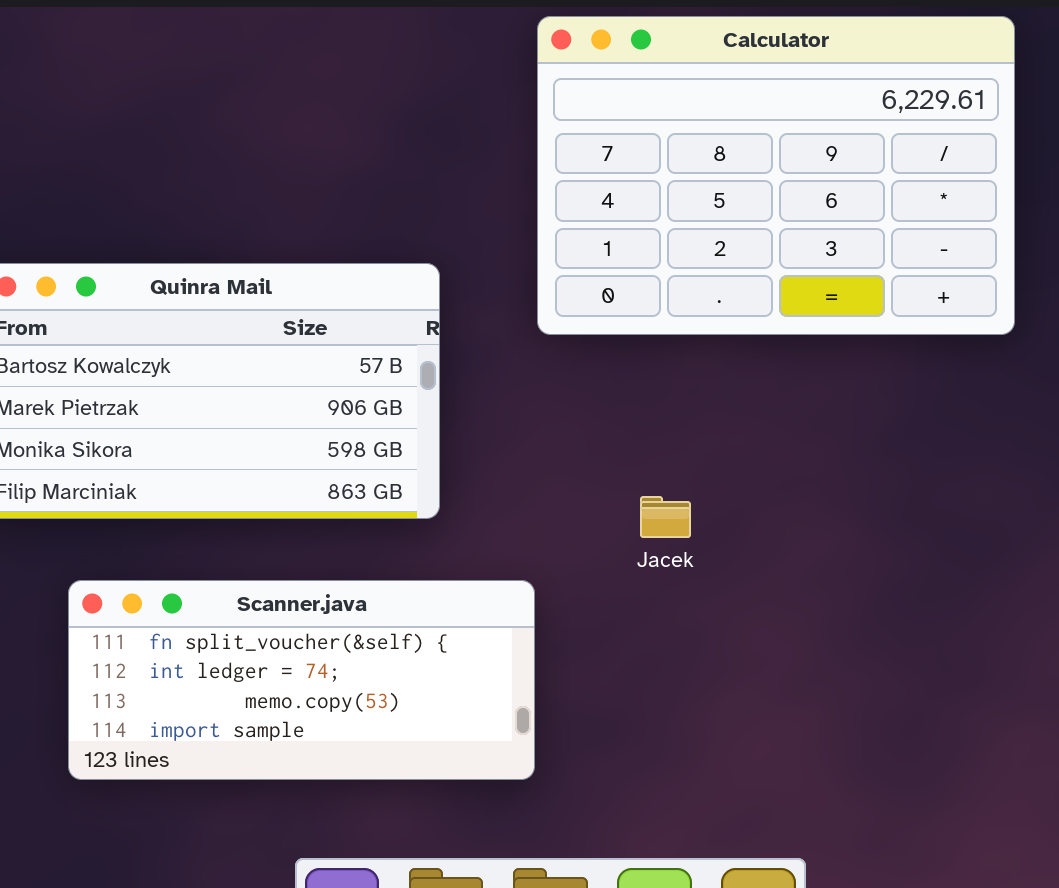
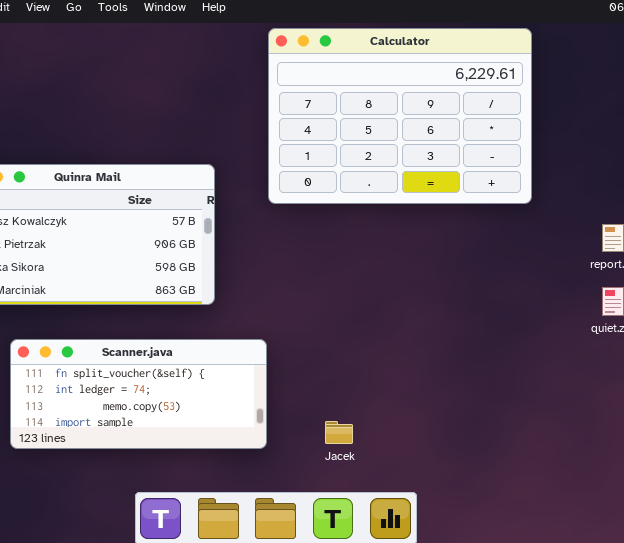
Jacek: [640,496,691,538] -> [325,421,353,444], moved

